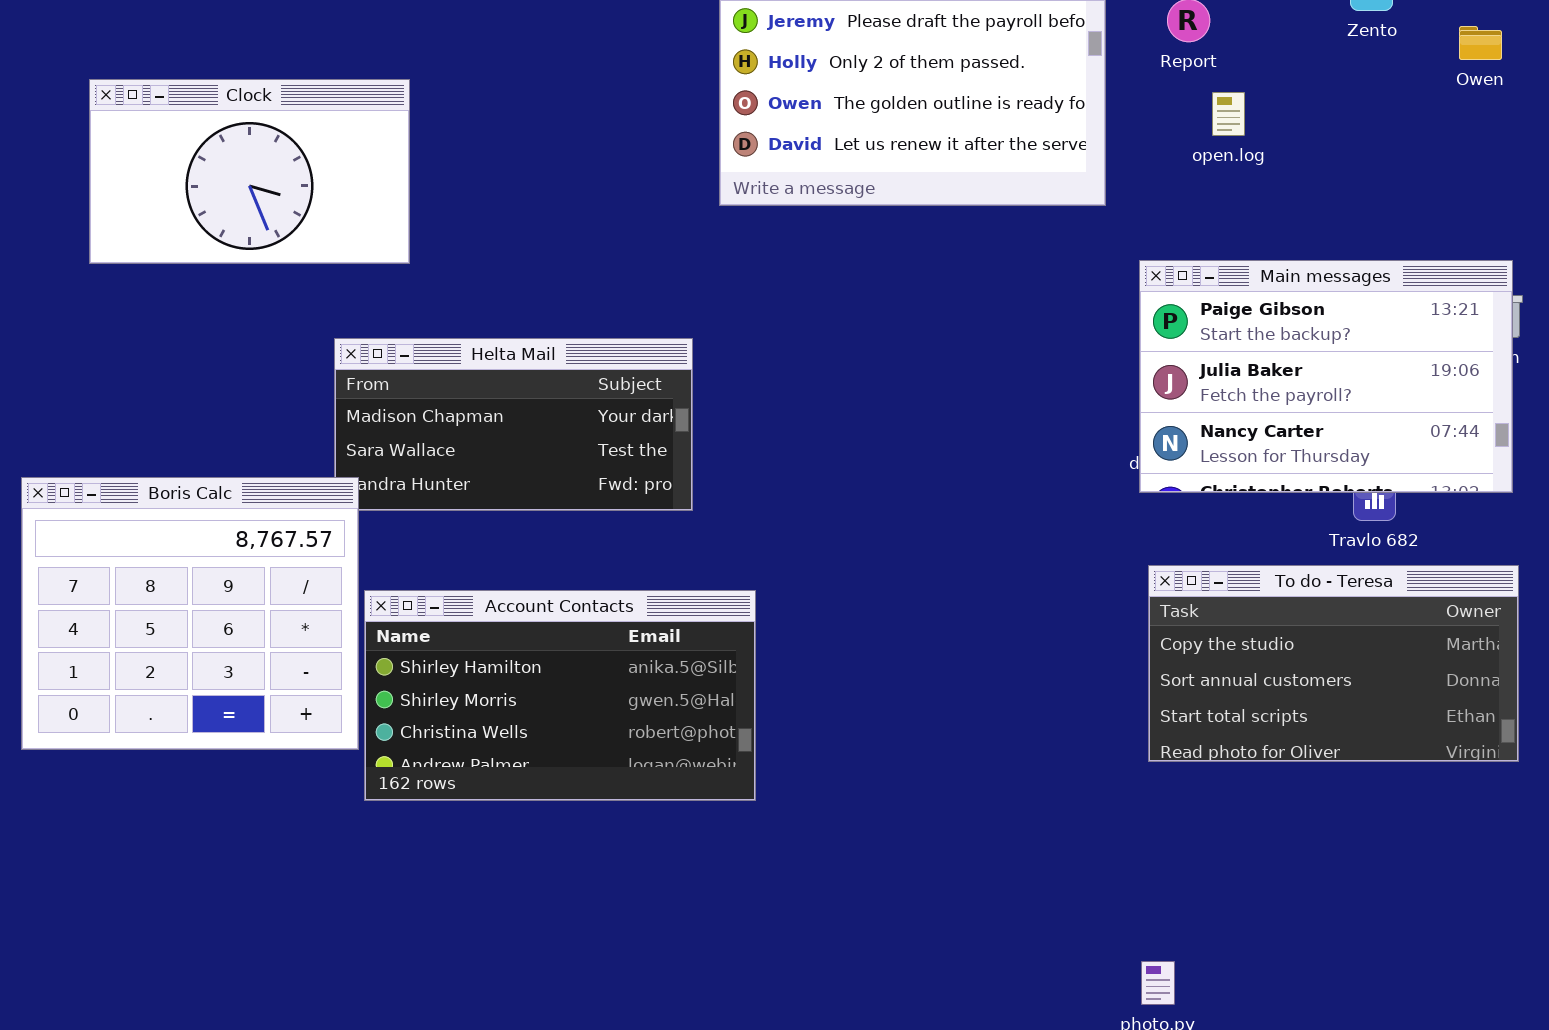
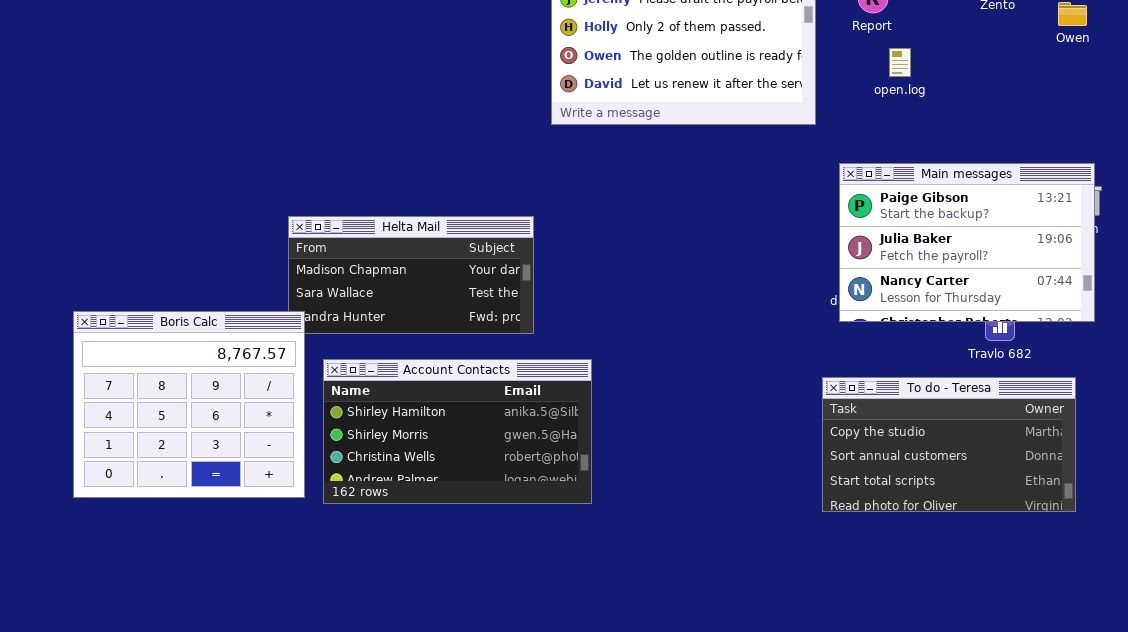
Clock: [89,79,410,264] -> none, closed
To do - Teresa: [1148,565,1519,762] -> [822,377,1076,512], moved
Account Contacts: [364,590,756,801] -> [323,359,592,504], moved

